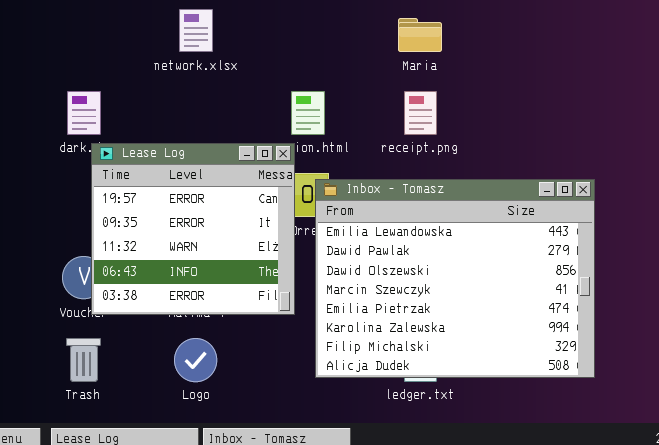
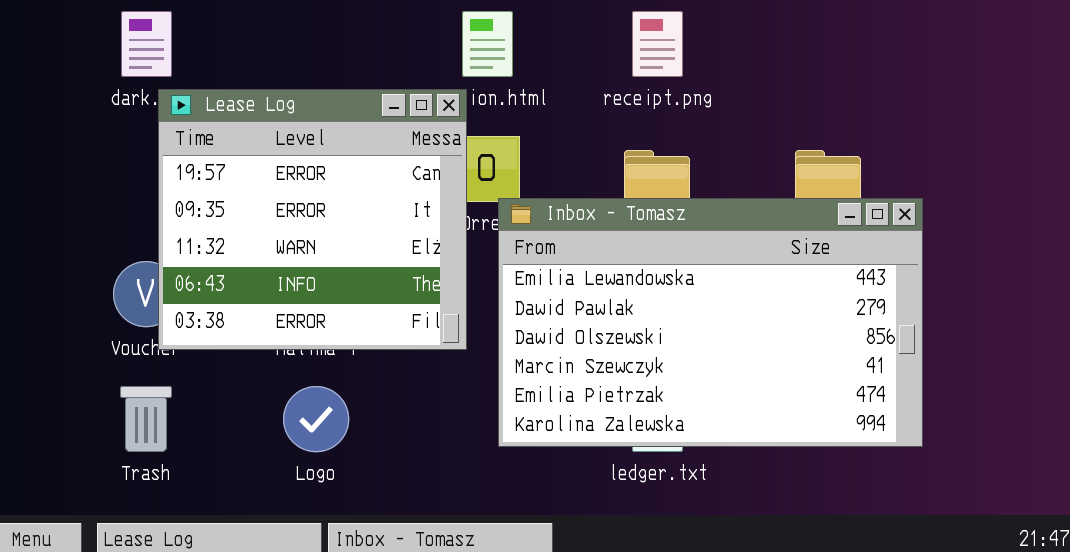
Inbox - Tomasz: [315,179,595,378] -> [498,198,923,447], resized

